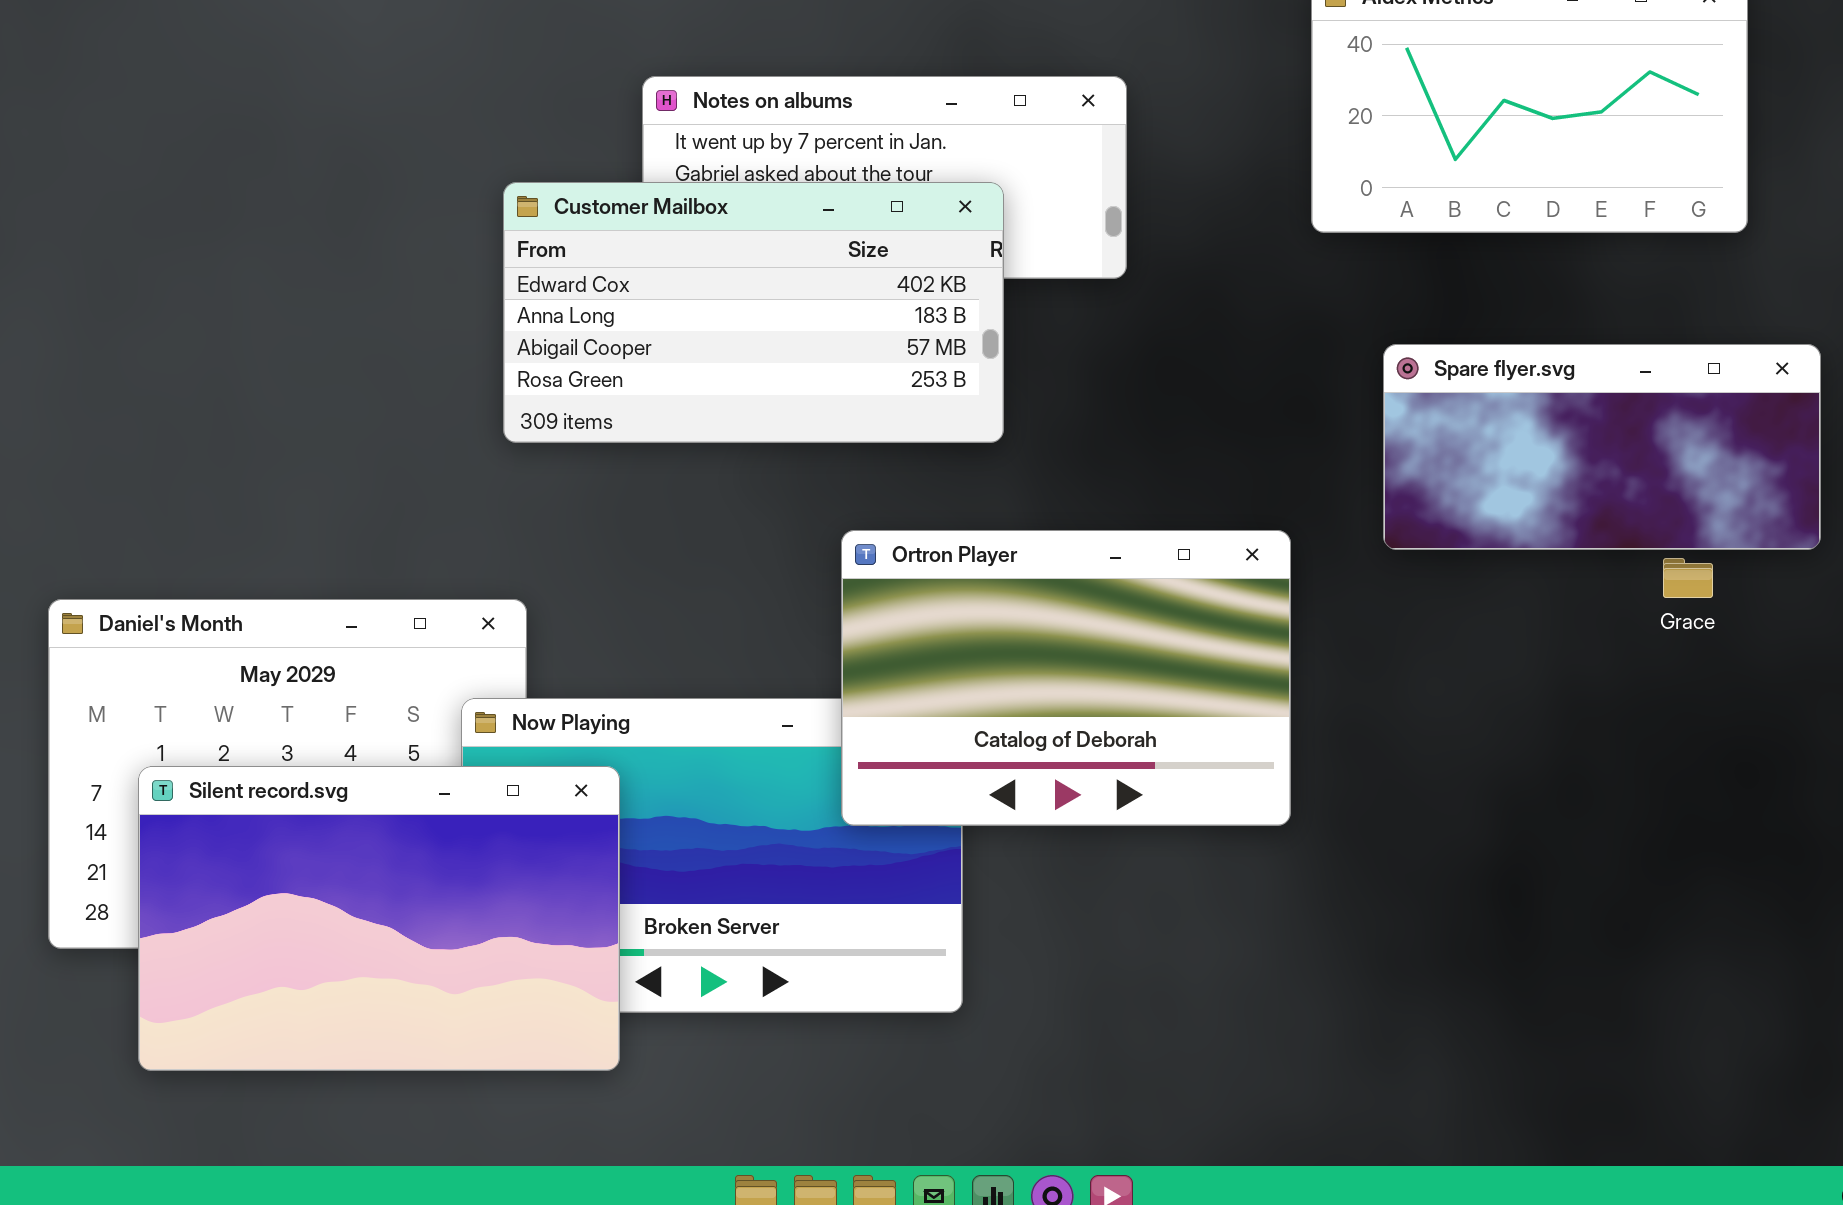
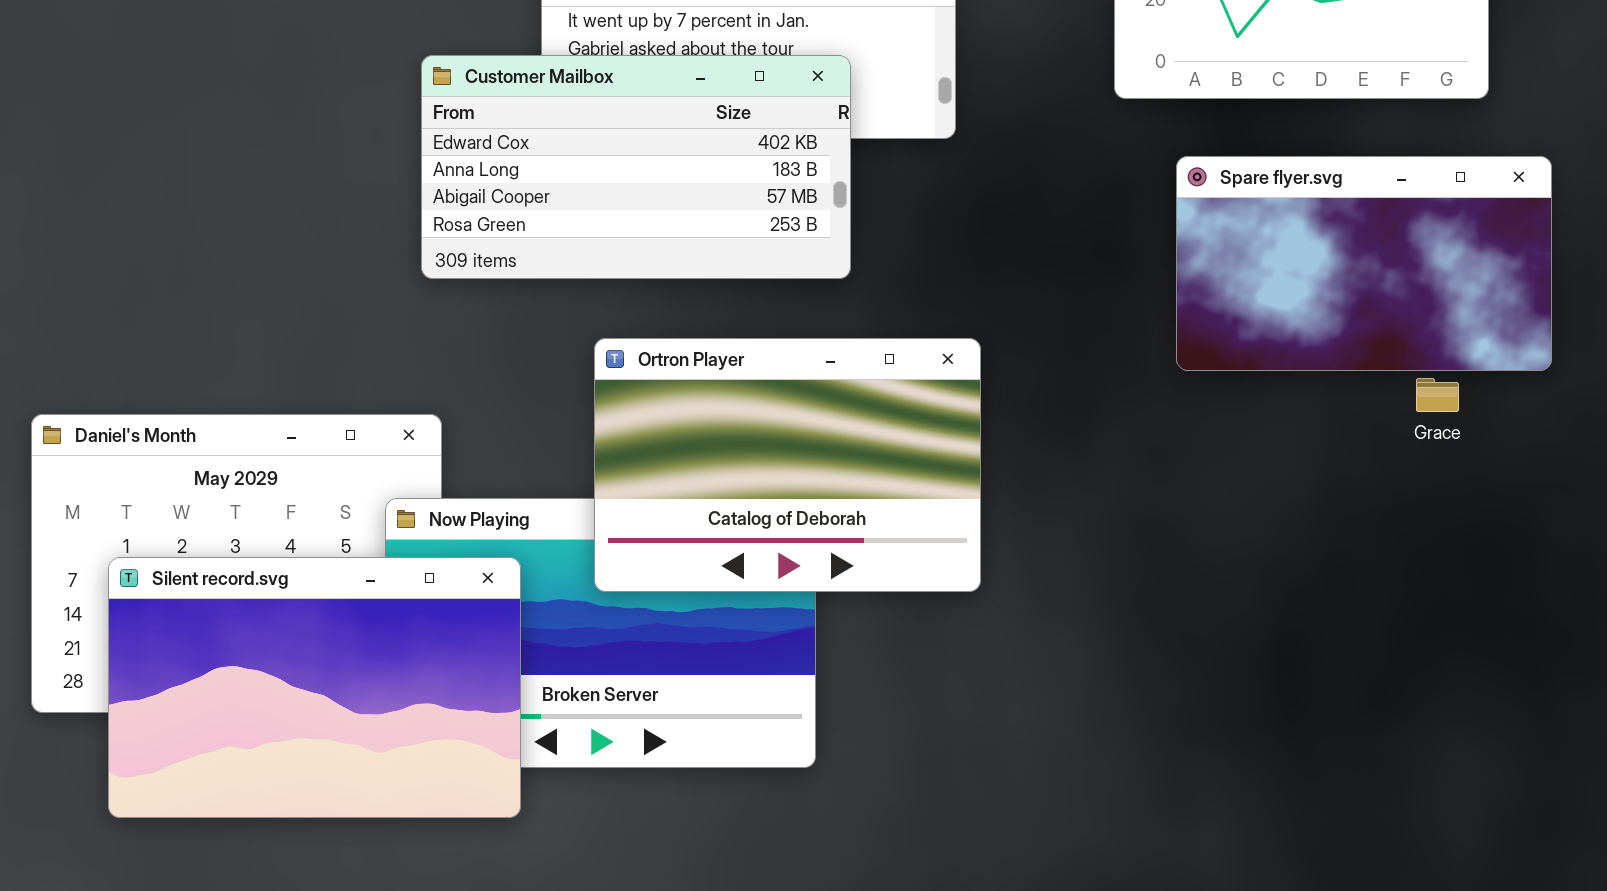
Spare flyer.svg: [1383,344,1821,550] -> [1176,156,1552,371], resized
Ortron Player: [841,530,1291,826] -> [594,338,981,592], moved

